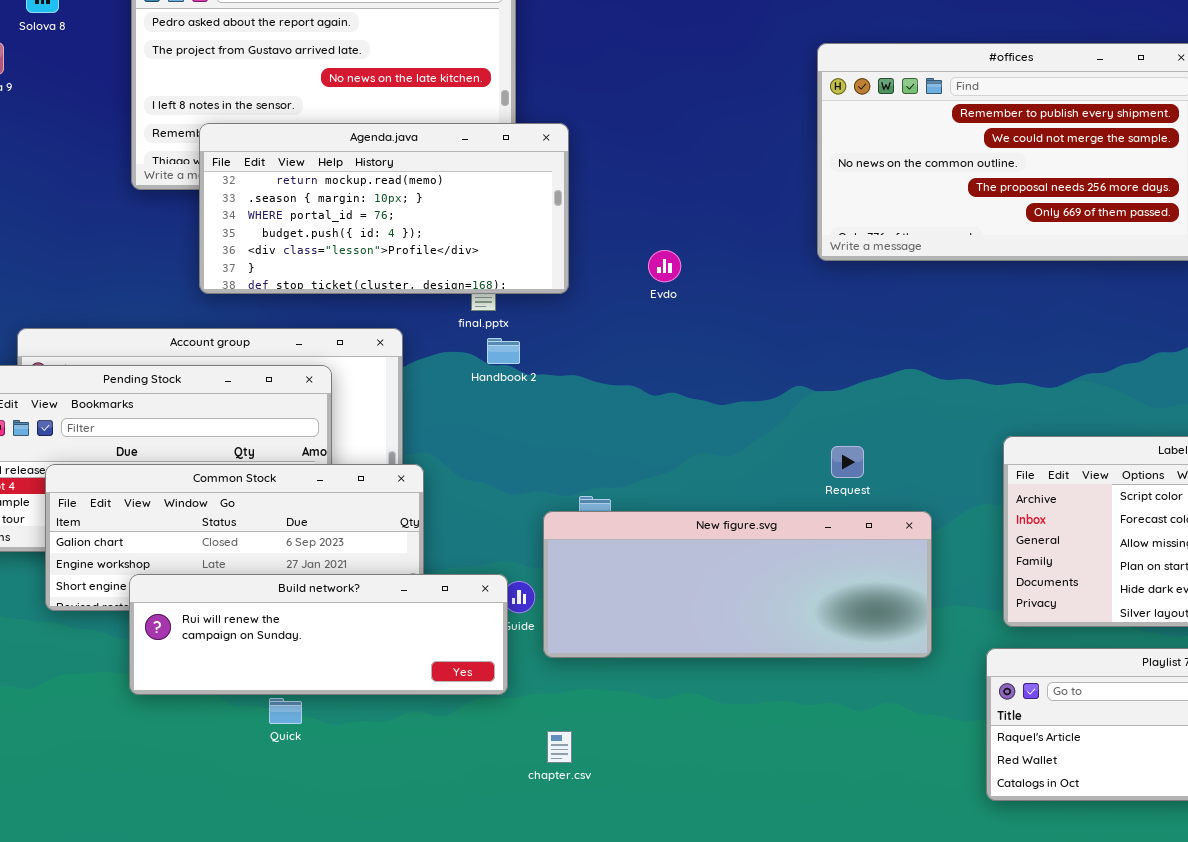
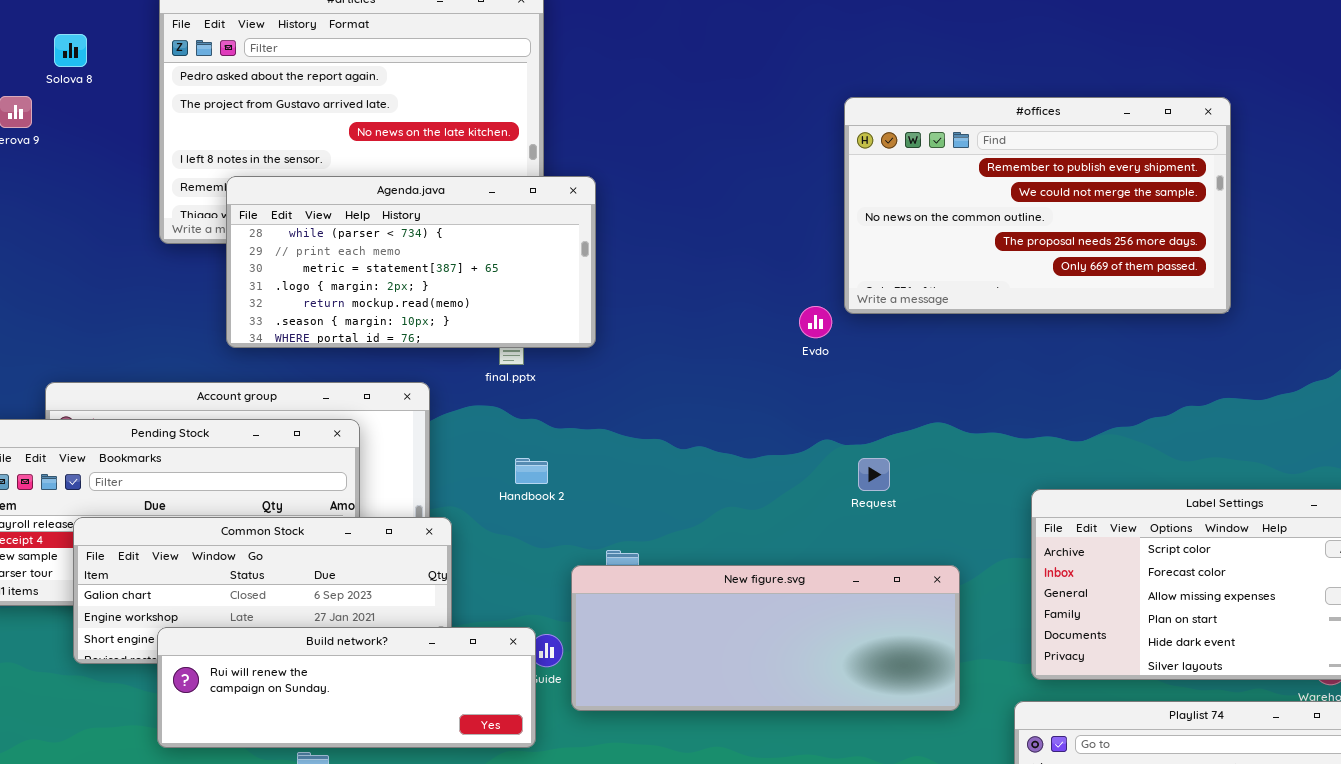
Agenda.java: [199,123,569,294] -> [226,176,596,348], scrolled up 4 rows
Evdo: [648,250,681,282] -> [799,306,832,338], moved
Handbook 2: [487,338,520,364] -> [515,458,548,484], moved
Request: [831,446,864,478] -> [858,458,890,491], moved

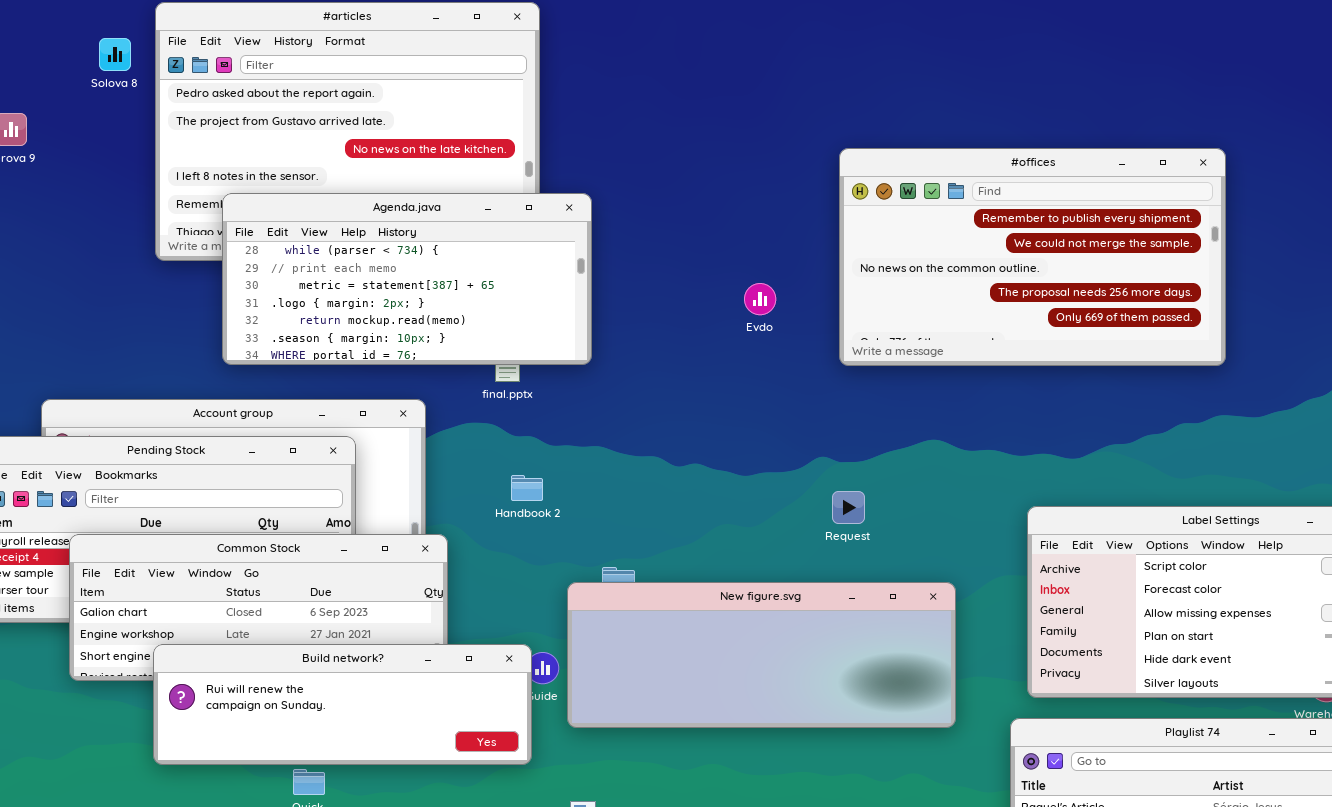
Solova 8: [54,34,87,67] -> [99,38,131,71], moved
#offices: [844,97,1231,314] -> [839,148,1226,366], moved
Evdo: [799,306,832,338] -> [744,283,776,315], moved
Request: [858,458,890,491] -> [832,491,865,524], moved

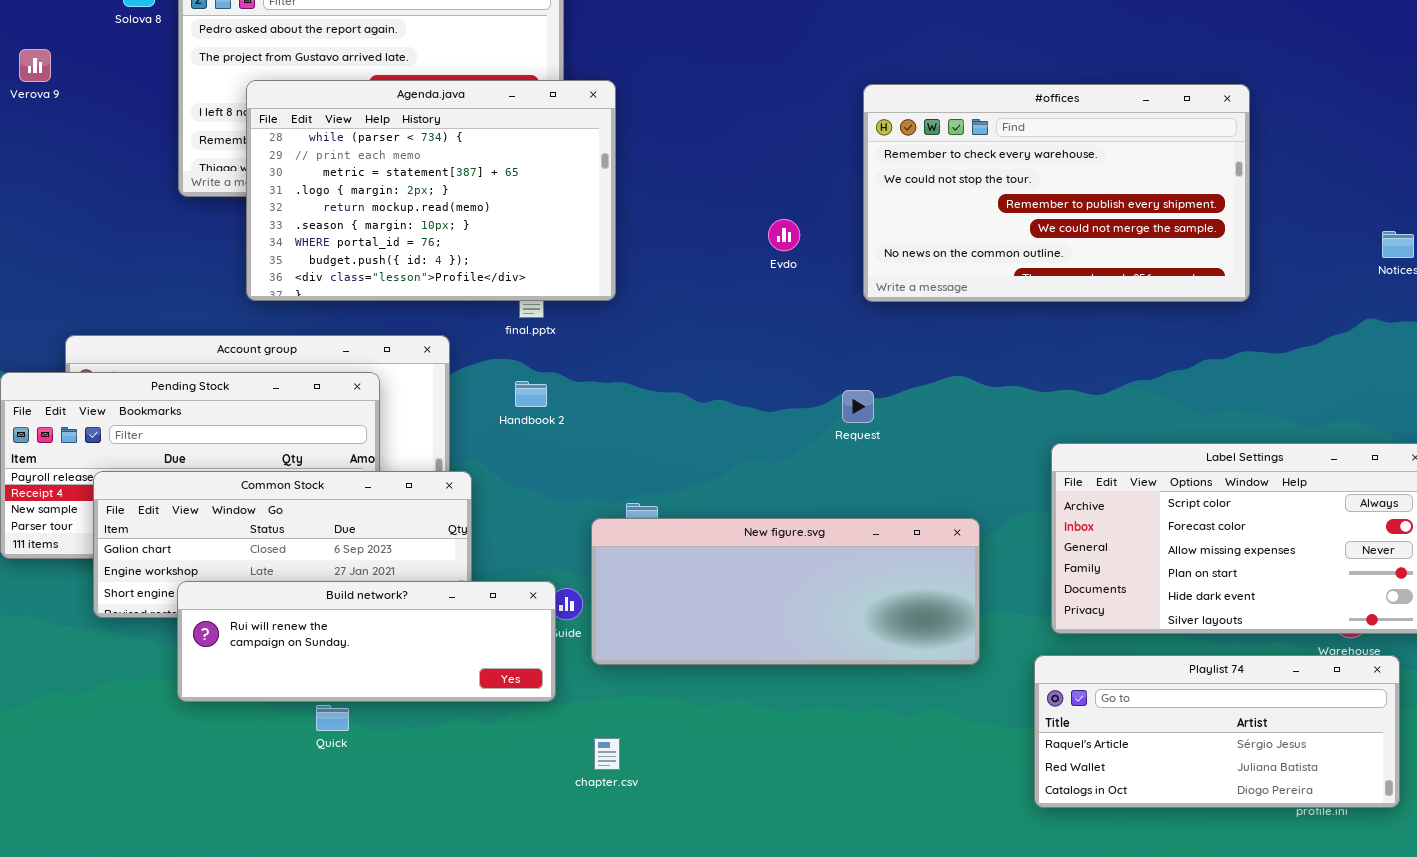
#offices: [839,148,1226,366] -> [863,84,1250,302], scrolled up 2 rows
Agenda.java: [222,193,592,365] -> [246,80,616,301], resized
Handbook 2: [511,475,543,501] -> [515,381,547,407], moved
Request: [832,491,865,524] -> [842,390,874,423], moved

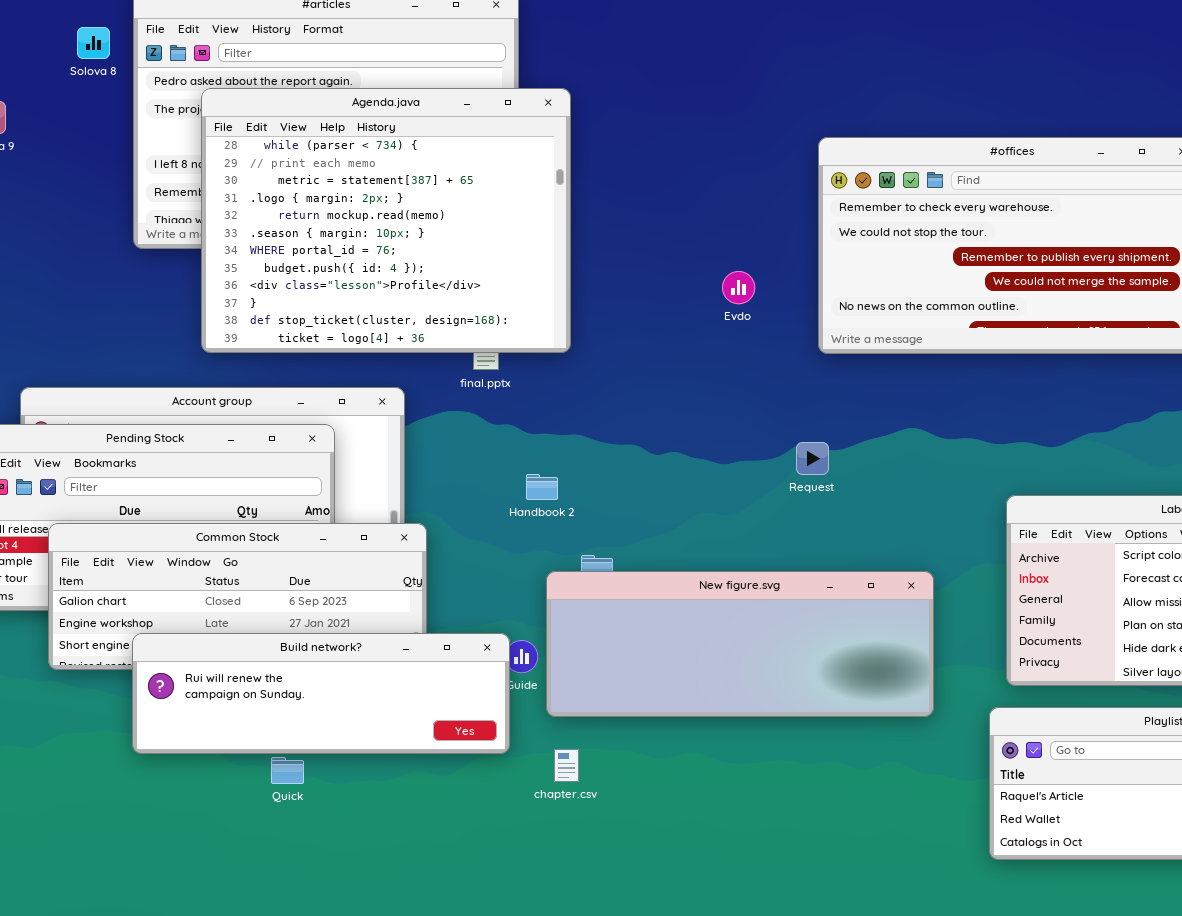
Agenda.java: [246,80,616,301] -> [201,88,571,353], resized
Handbook 2: [515,381,547,407] -> [526,474,558,500], moved
chapter.csv: [594,738,620,770] -> [554,749,579,782], moved

